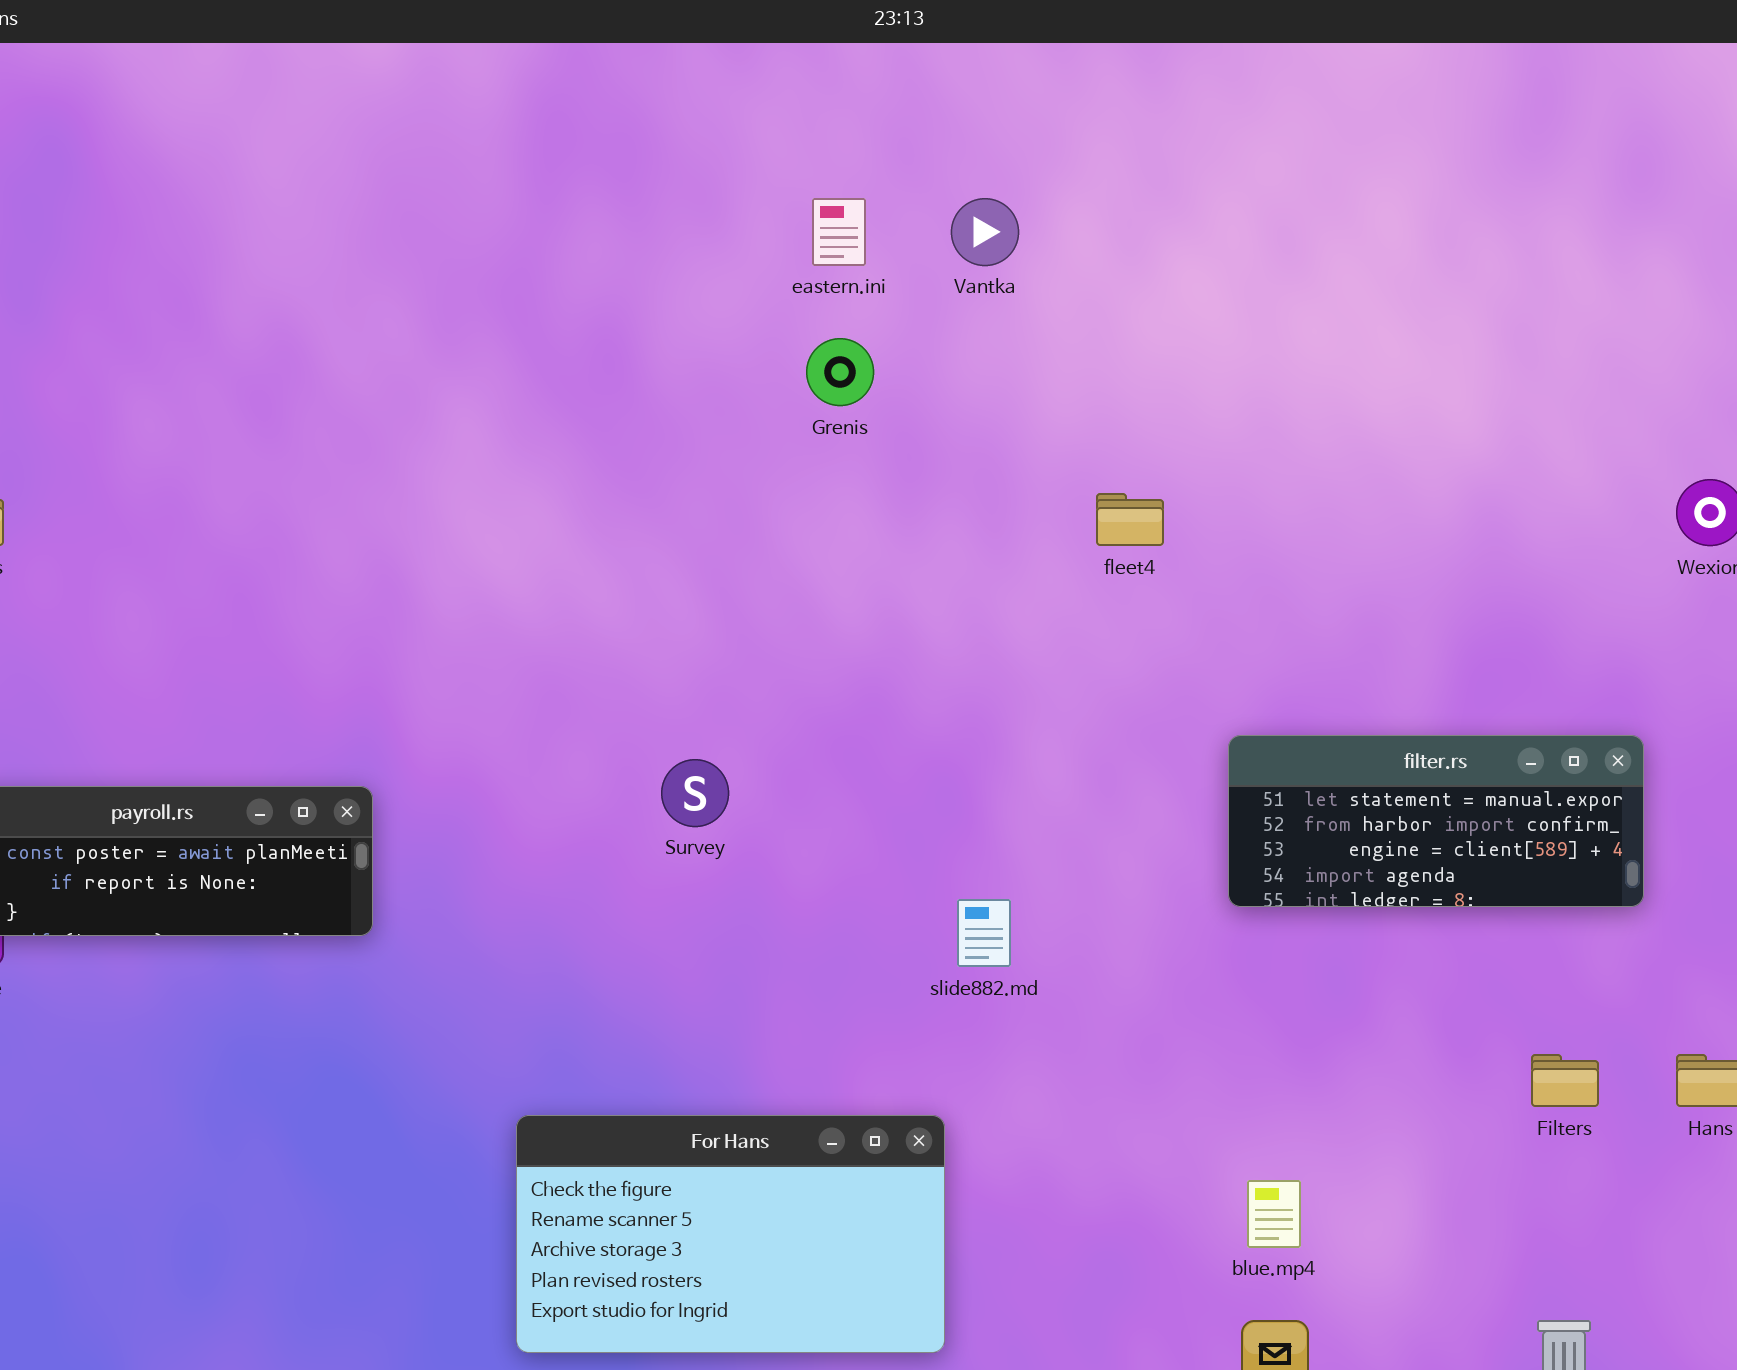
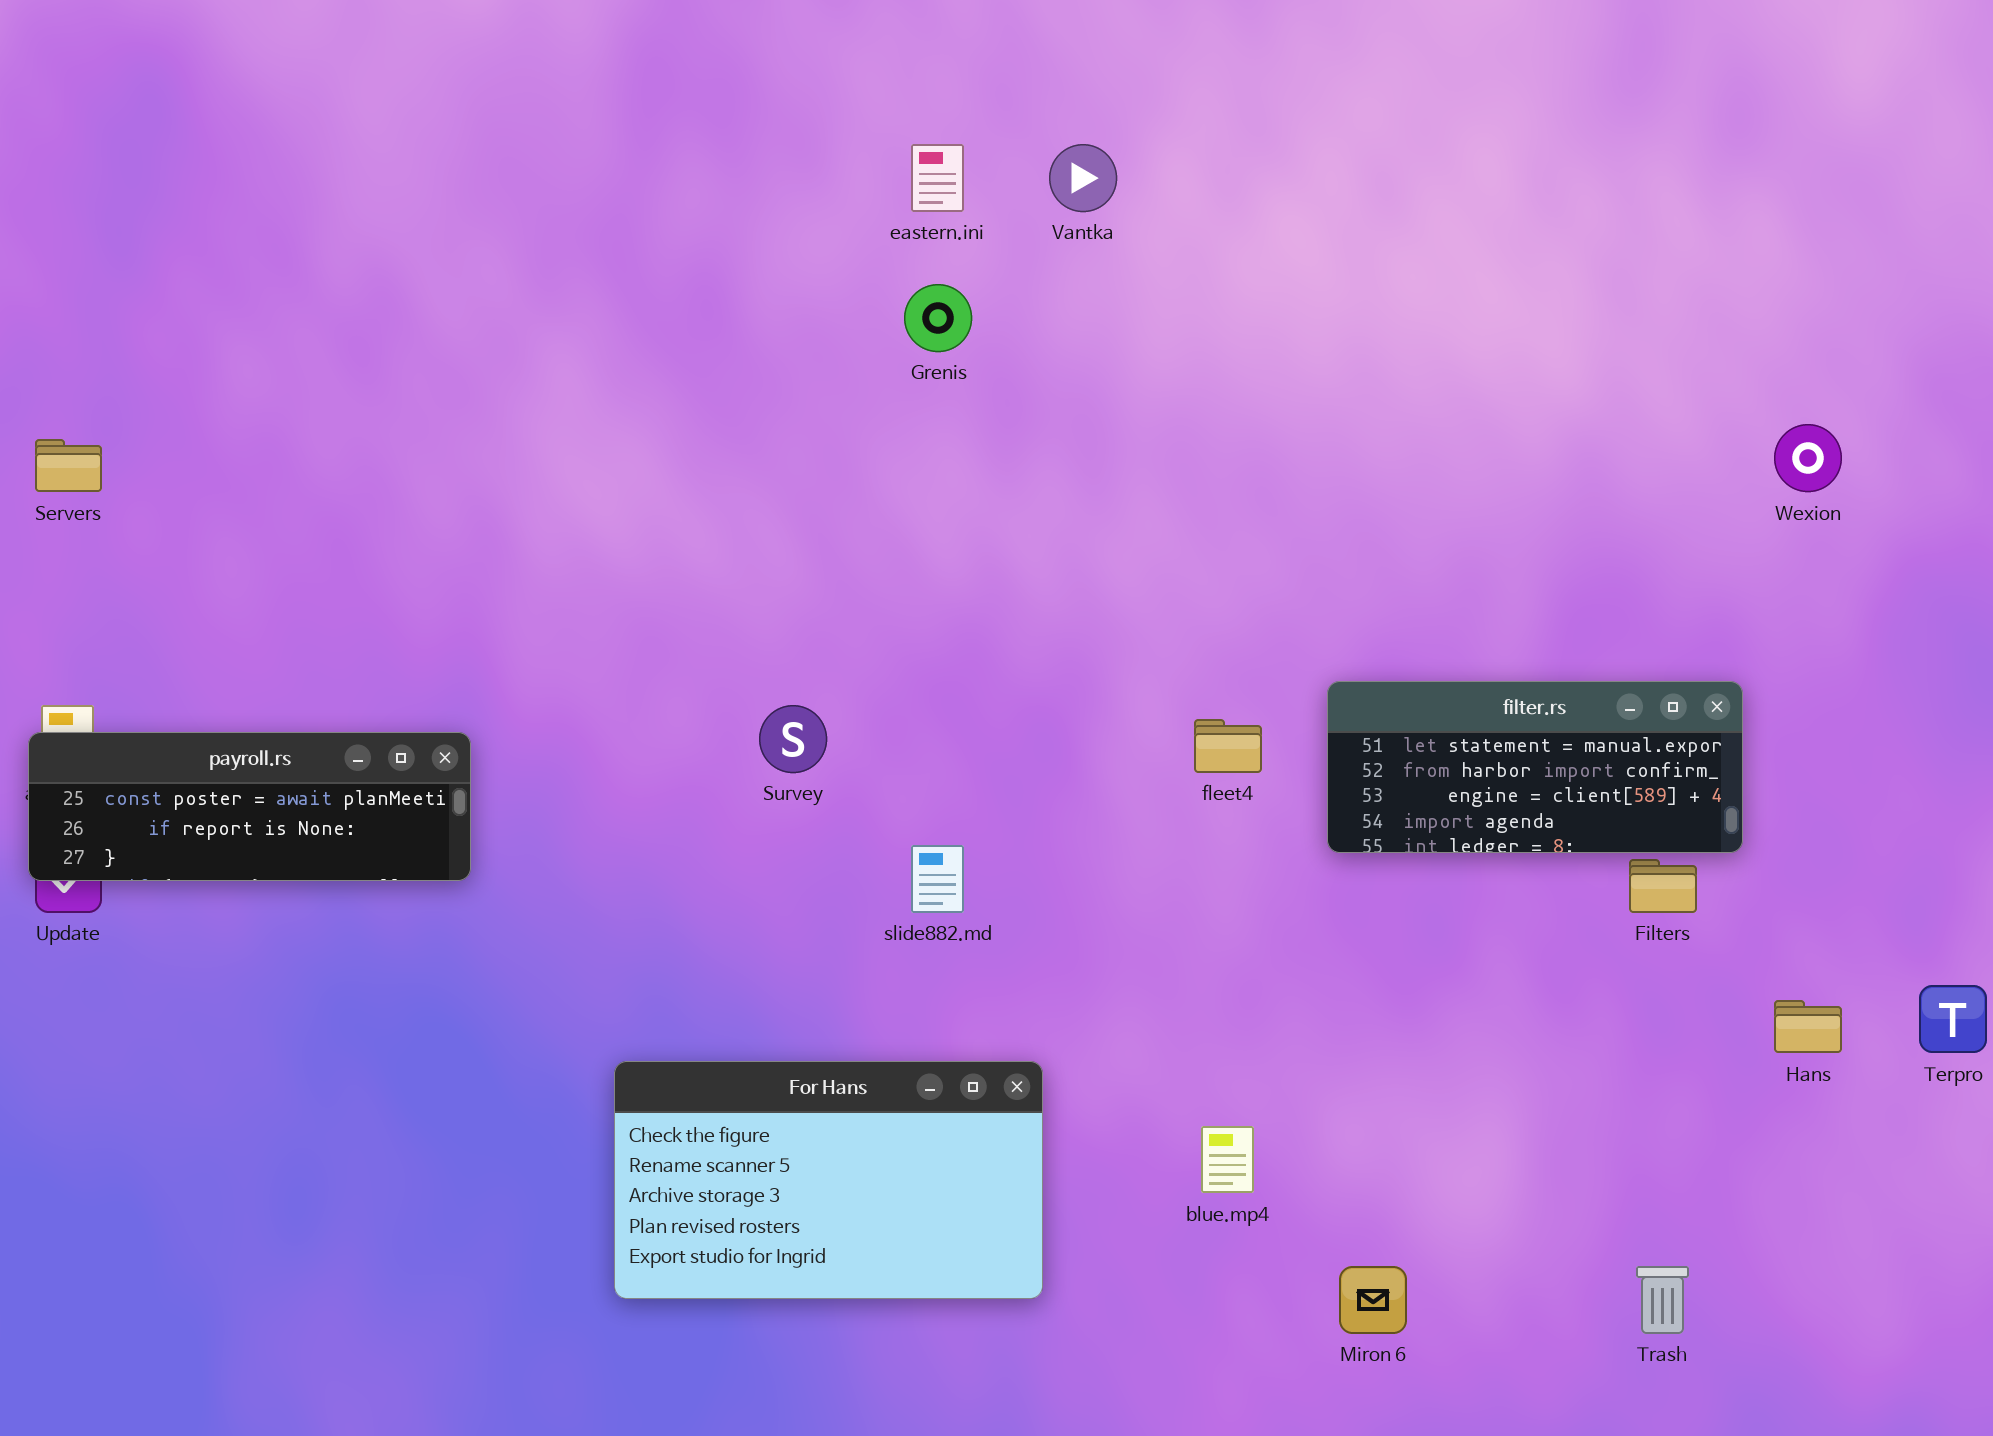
fleet4: [1096,493,1164,546] -> [1194,719,1262,773], moved
slide882.md: [957,899,1011,967] -> [911,845,964,913], moved
Filters: [1531,1054,1599,1107] -> [1629,859,1697,913], moved
blue.mp4: [1247,1180,1301,1248] -> [1201,1126,1254,1193], moved

